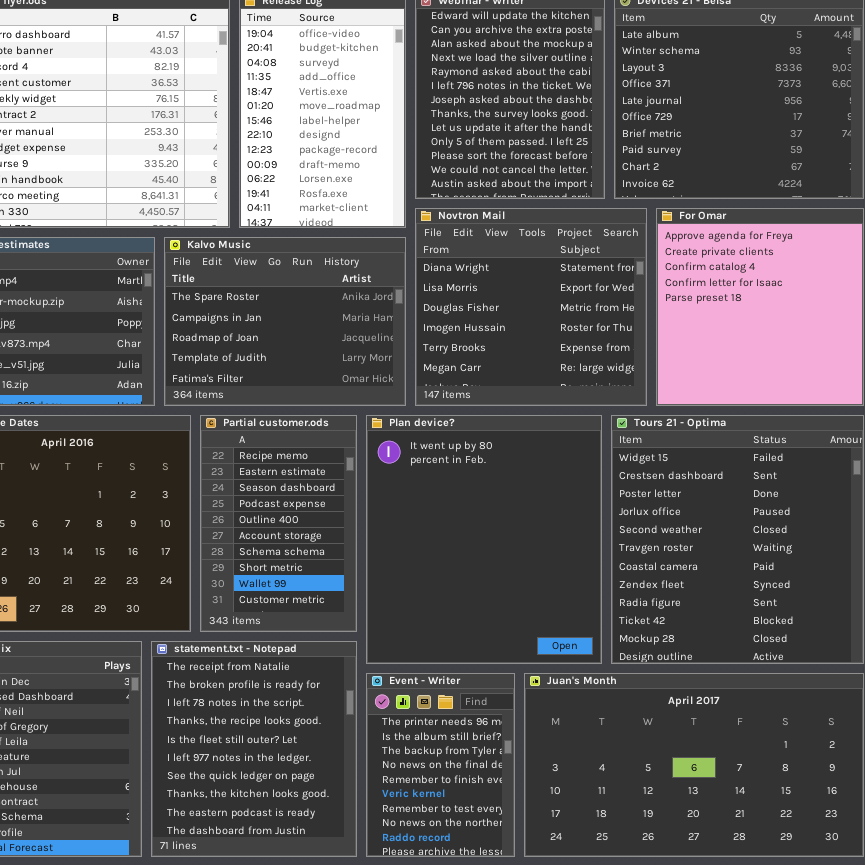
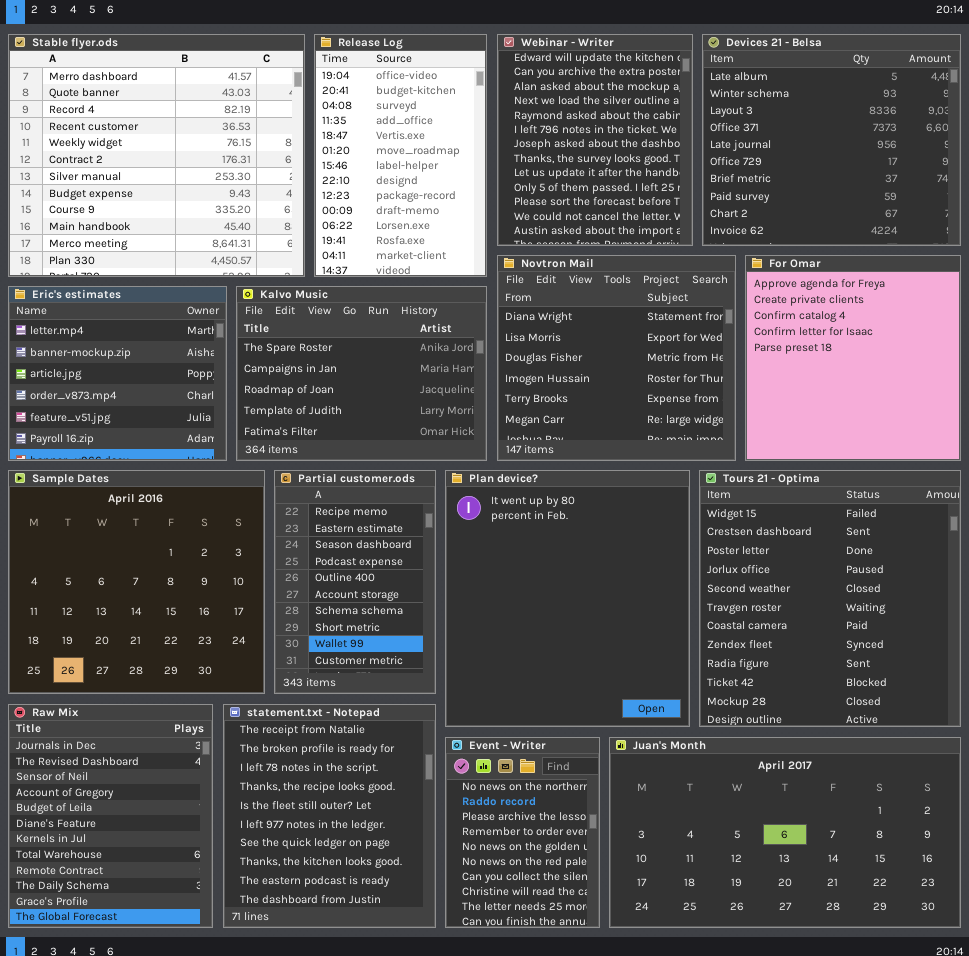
Event - Writer: [366,673,515,857] -> [445,737,600,928], scrolled down 7 rows

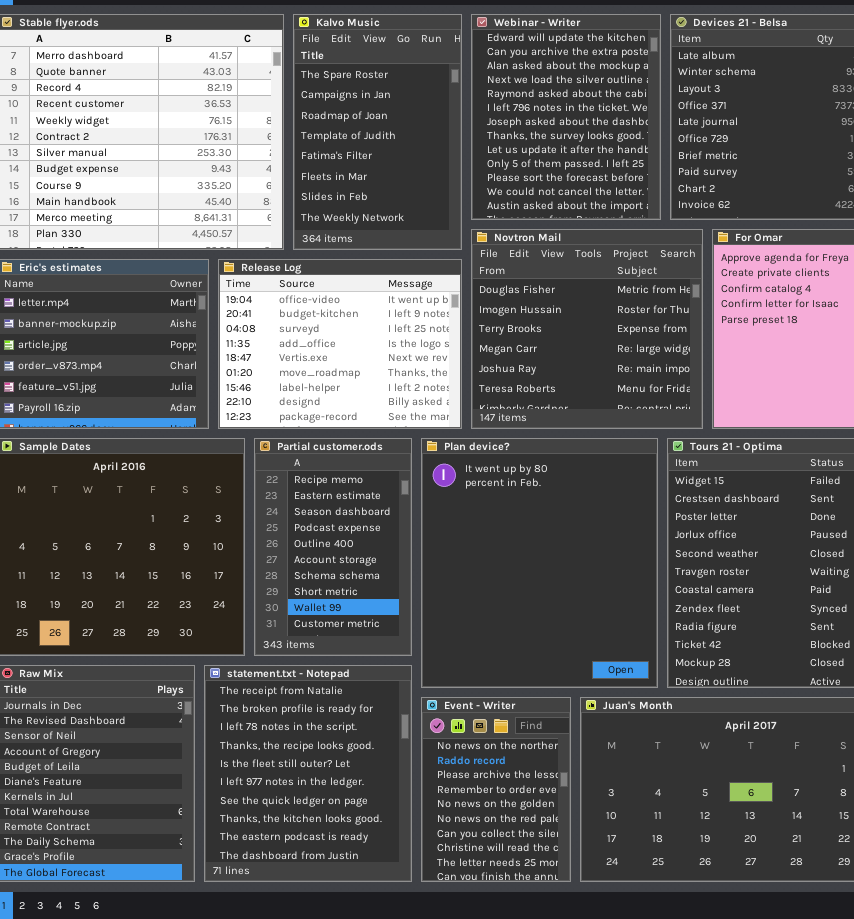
Release Log: [314,34,487,277] -> [218,259,462,429], moved, resized
Novtron Mail: [497,255,736,461] -> [471,229,703,429], scrolled down 2 rows
Kalvo Music: [236,286,487,461] -> [293,14,462,250], moved, resized

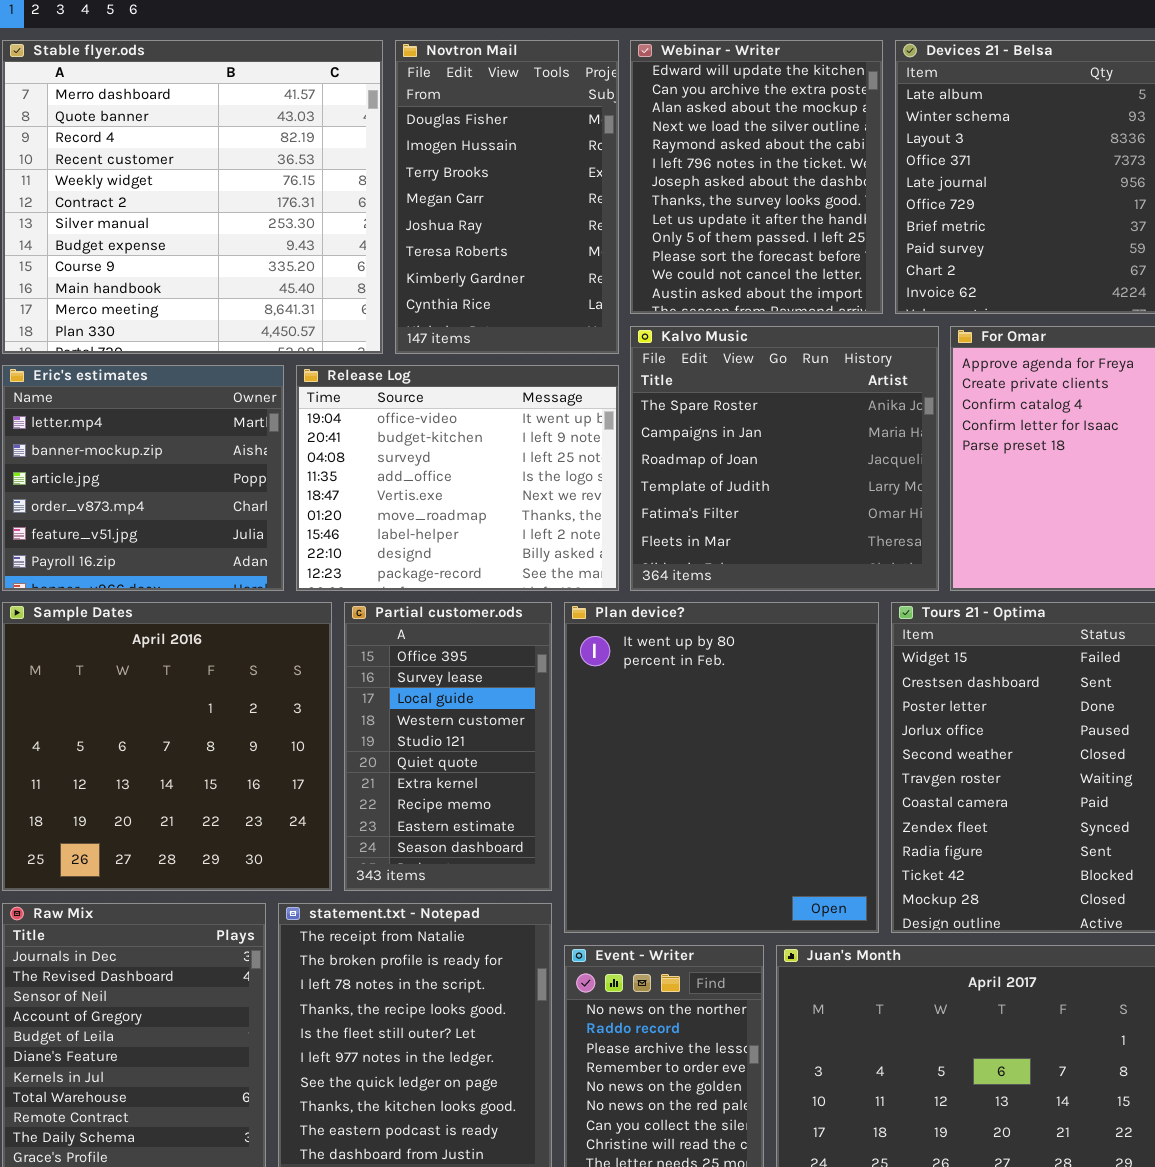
Kalvo Music: [293,14,462,250] -> [630,326,939,591], moved, resized
Novtron Mail: [471,229,703,429] -> [395,40,619,354], moved, resized
Partial customer.ods: [254,438,412,656] -> [344,602,552,891], scrolled up 7 rows

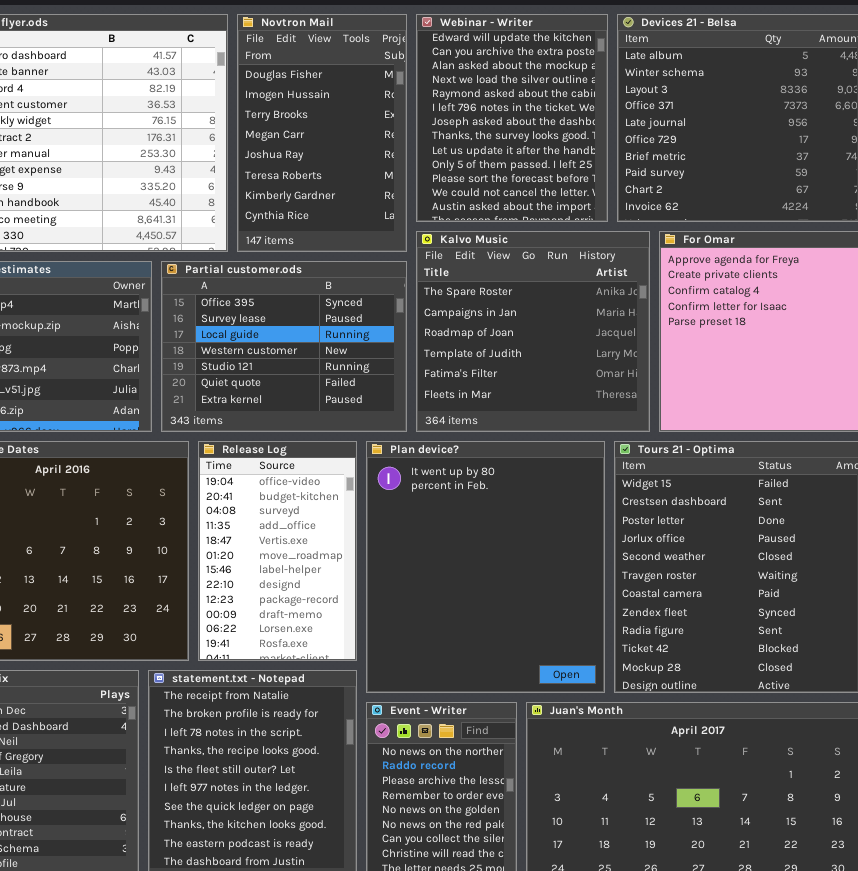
Release Log: [296,365,619,591] -> [198,441,357,661], moved, resized
Partial customer.ods: [344,602,552,891] -> [161,261,407,432], moved, resized

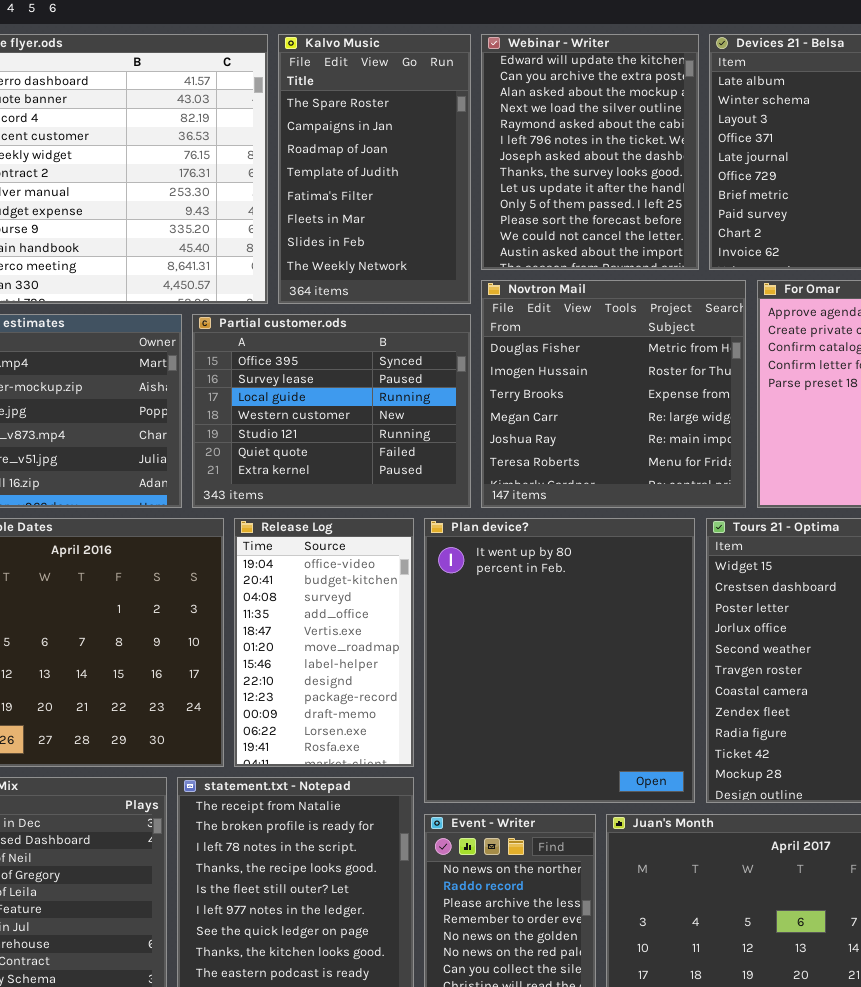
Novtron Mail: [237,14,407,252] -> [481,280,746,508], moved, resized
Kalvo Music: [416,231,650,432] -> [278,34,471,304], moved, resized

